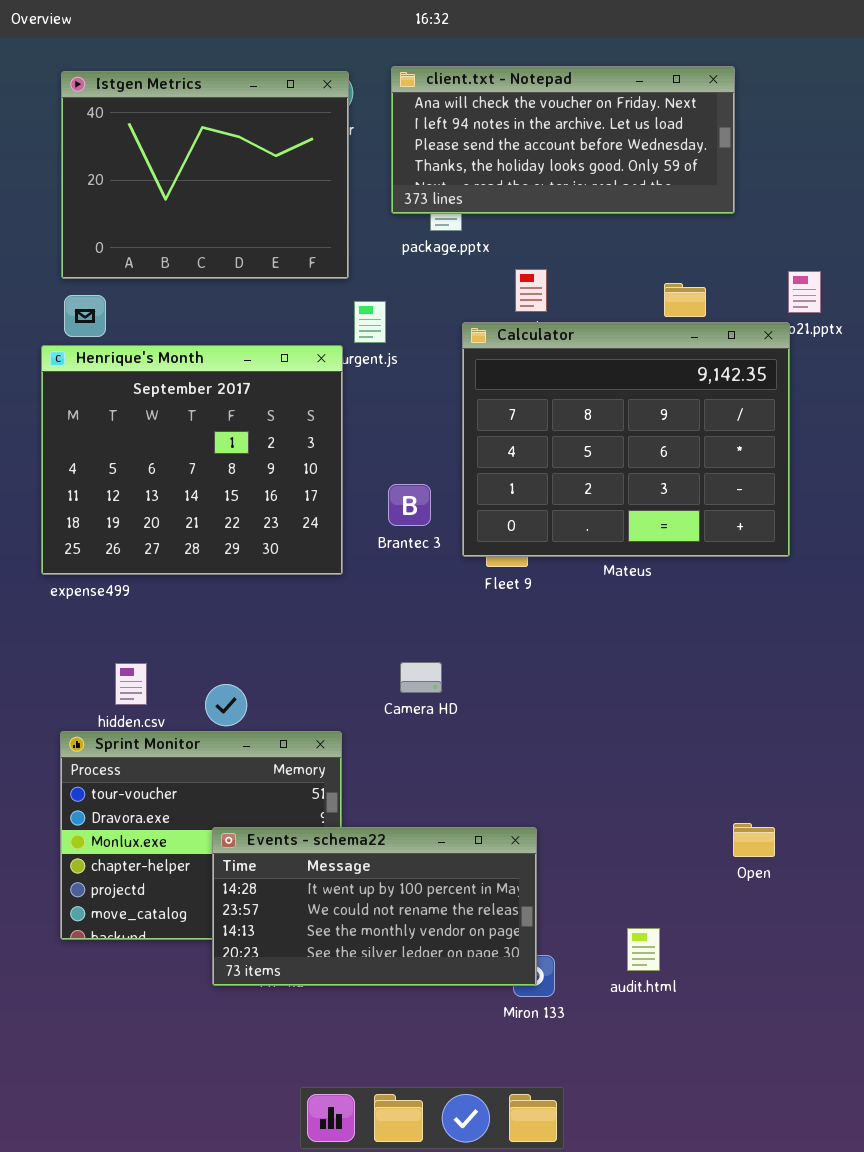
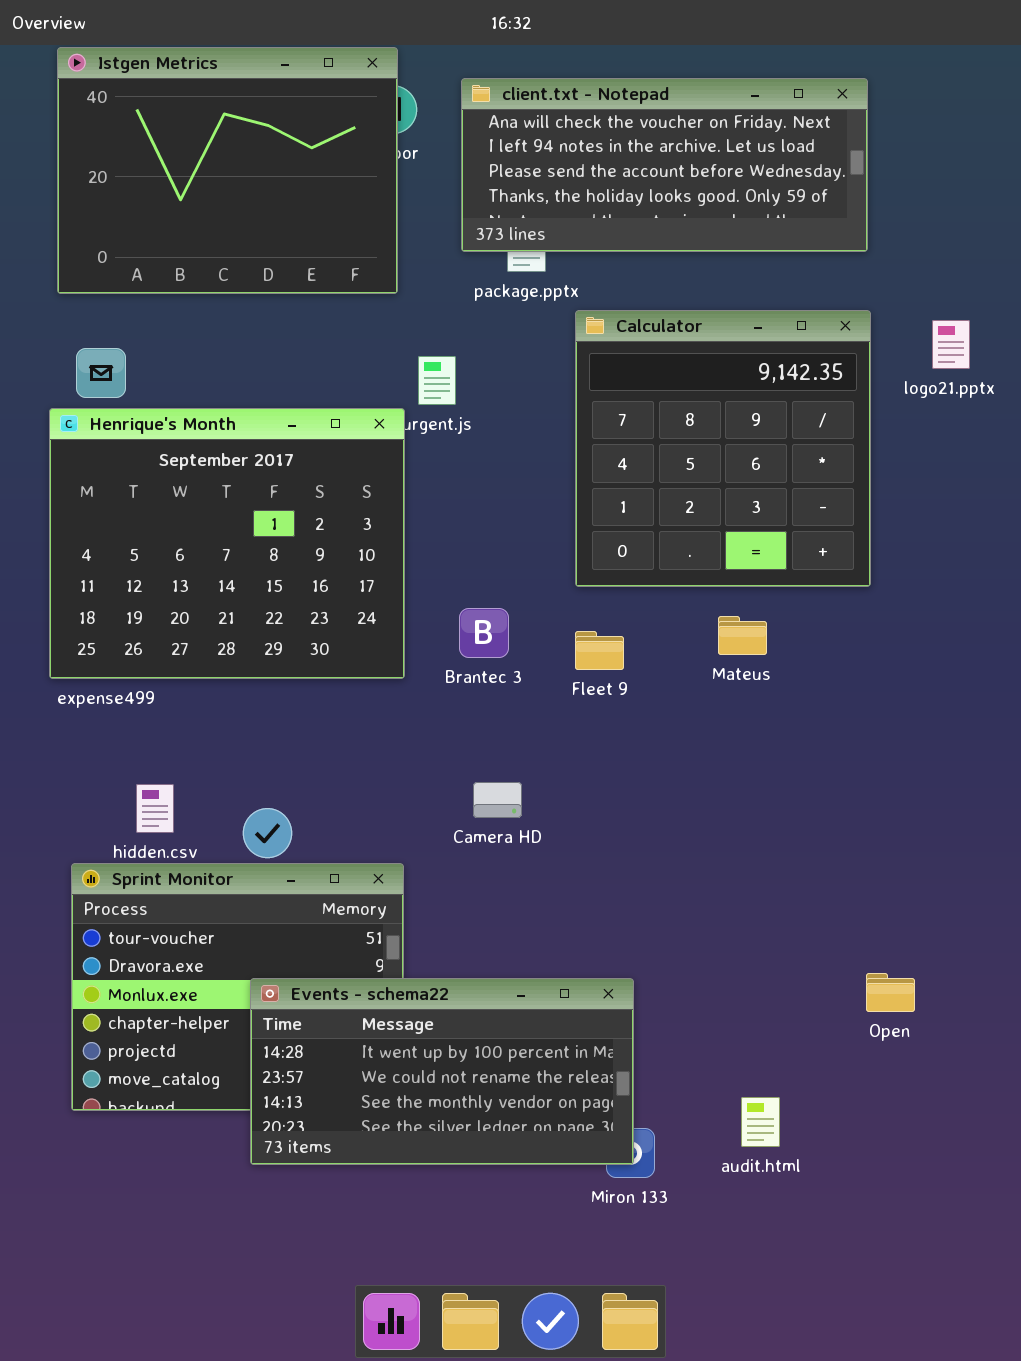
Istgen Metrics: [61,71,349,279] -> [57,47,398,294], moved
Calculator: [462,322,790,557] -> [575,310,871,587], moved, resized
Brantec 3: [388,484,431,526] -> [459,608,509,658], moved

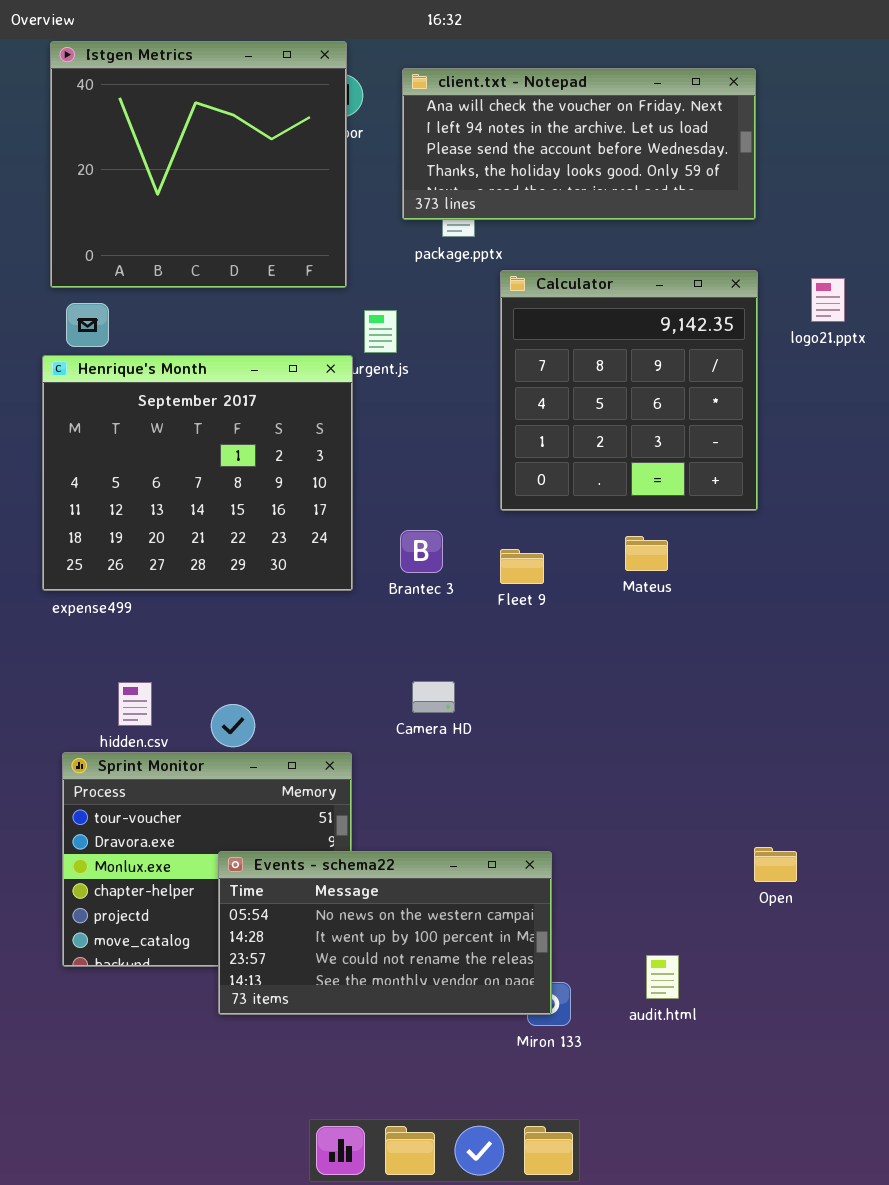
Istgen Metrics: [57,47,398,294] -> [50,41,347,288], resized
Events - schema22: [250,978,634,1165] -> [218,851,552,1015], scrolled up 1 row

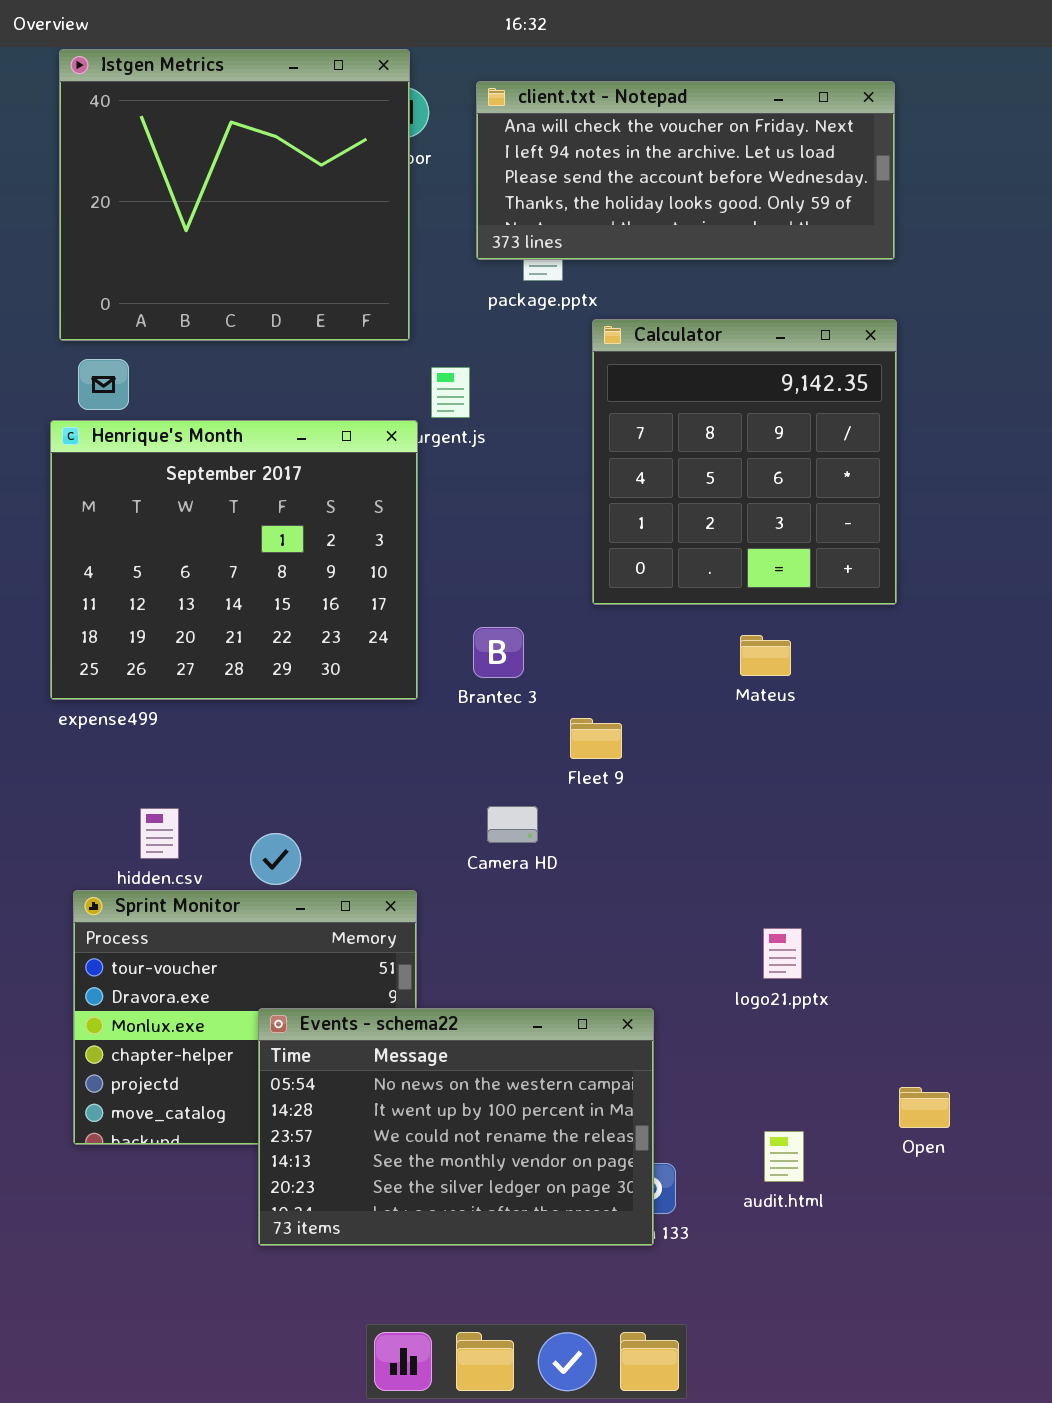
logo21.pptx: [811,278,845,322] -> [763,928,802,979], moved
Fleet 9: [500,549,544,584] -> [570,718,622,759], moved
Open: [754,847,797,882] -> [899,1087,950,1128], moved
Events - schema22: [218,851,552,1015] -> [258,1008,654,1246], resized

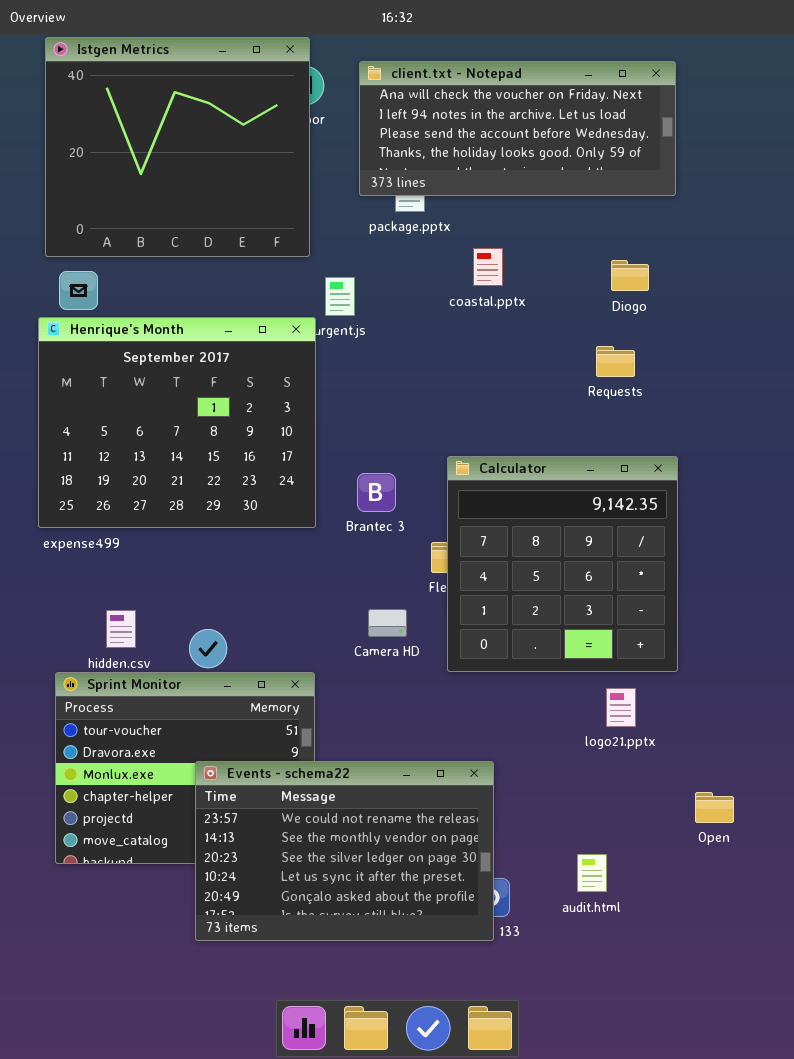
Calculator: [592,319,897,605] -> [447,456,678,672], moved
logo21.pptx: [763,928,802,979] -> [606,688,636,727], moved
Events - schema22: [258,1008,654,1246] -> [195,761,494,941], scrolled down 2 rows
Open: [899,1087,950,1128] -> [695,792,734,823], moved

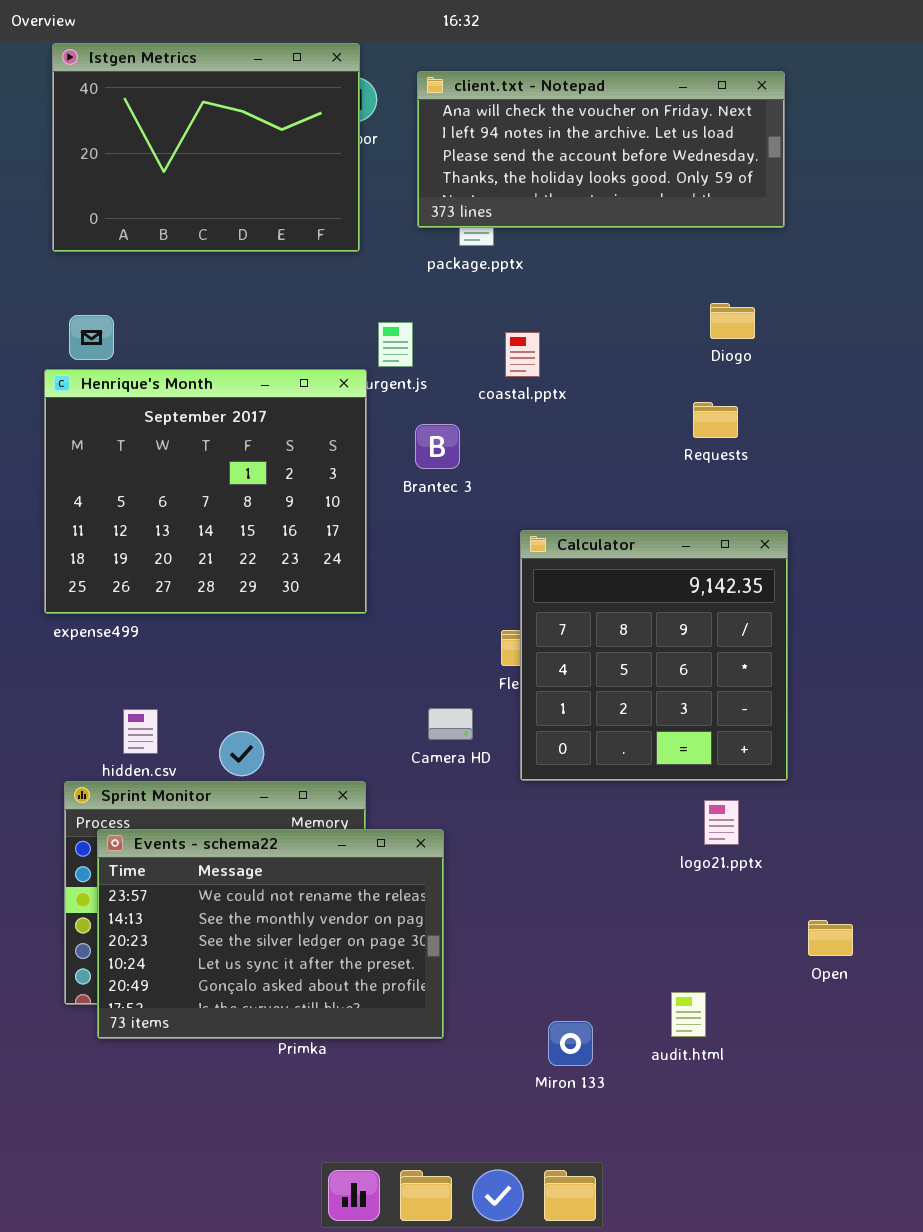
Istgen Metrics: [45,37,310,257] -> [52,43,360,252], resized
coastal.pptx: [473,248,503,286] -> [505,332,540,377], moved
Brantec 3: [357,473,396,512] -> [415,424,460,469], moved
Events - schema22: [195,761,494,941] -> [97,829,444,1039], moved

